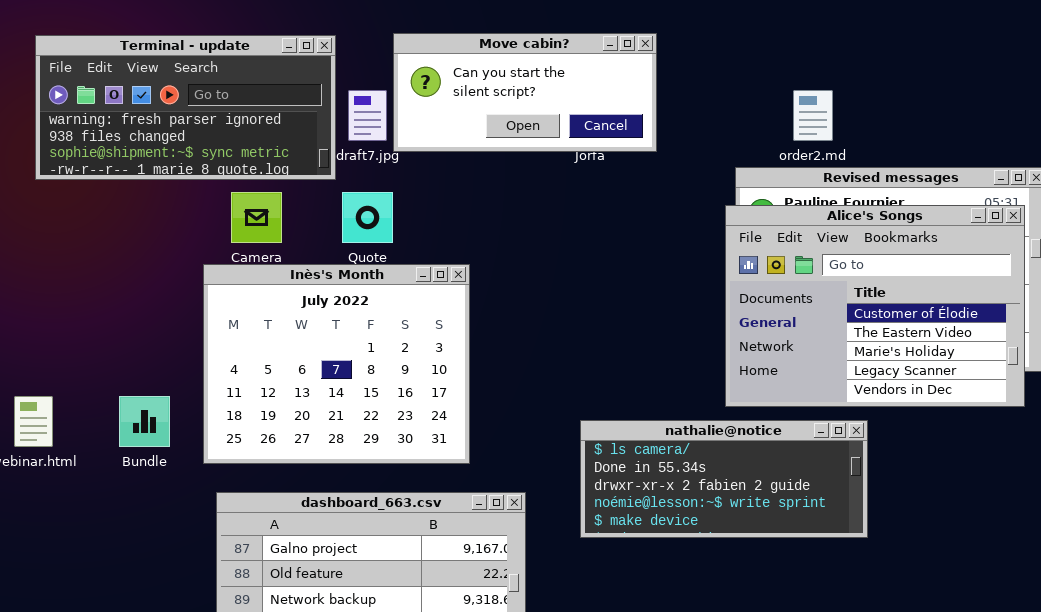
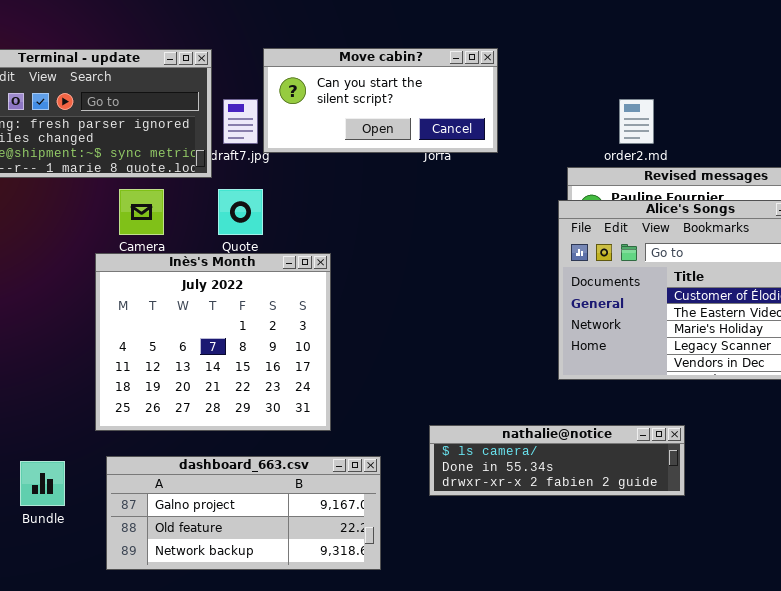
Bundle: [119,396,170,447] -> [20,461,65,506], moved
nathalie@notice: [580,420,868,538] -> [429,425,685,496], resized

